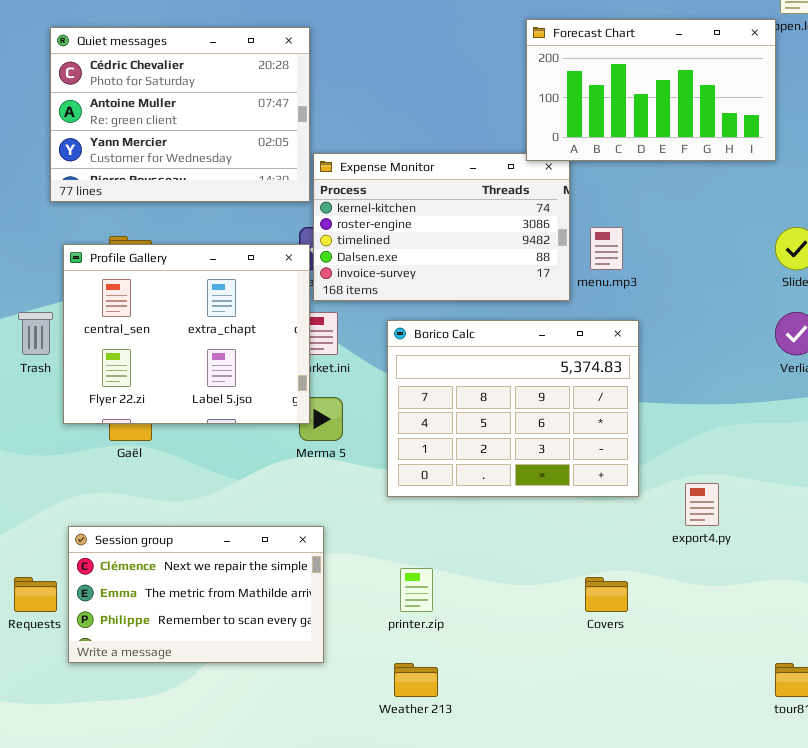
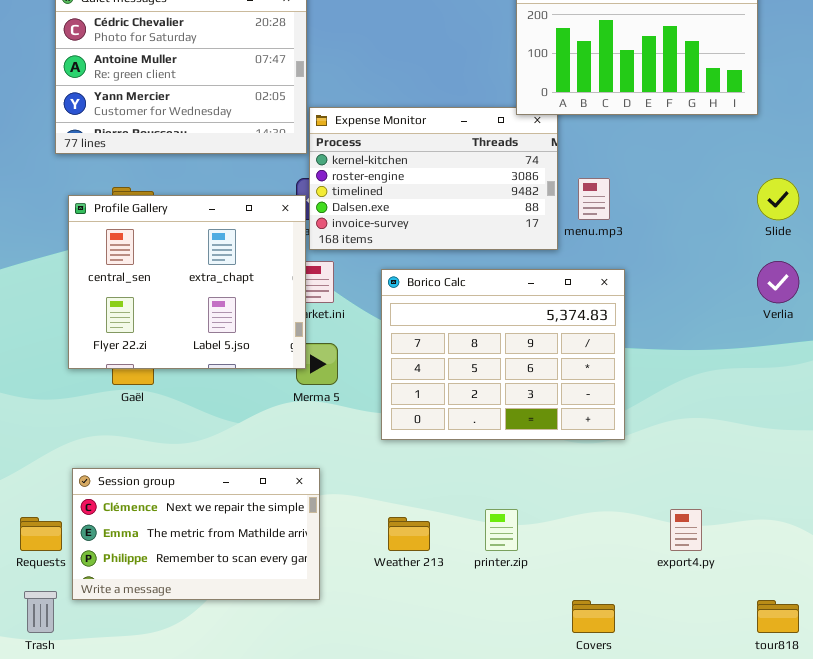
Trash: [18,312,53,355] -> [24,591,57,633], moved
export4.py: [685,483,719,526] -> [670,509,702,551], moved
printer.zip: [400,568,433,612] -> [485,509,518,551], moved
Covers: [585,577,628,612] -> [572,600,615,633], moved
Weather 213: [394,663,438,697] -> [388,517,430,551], moved

